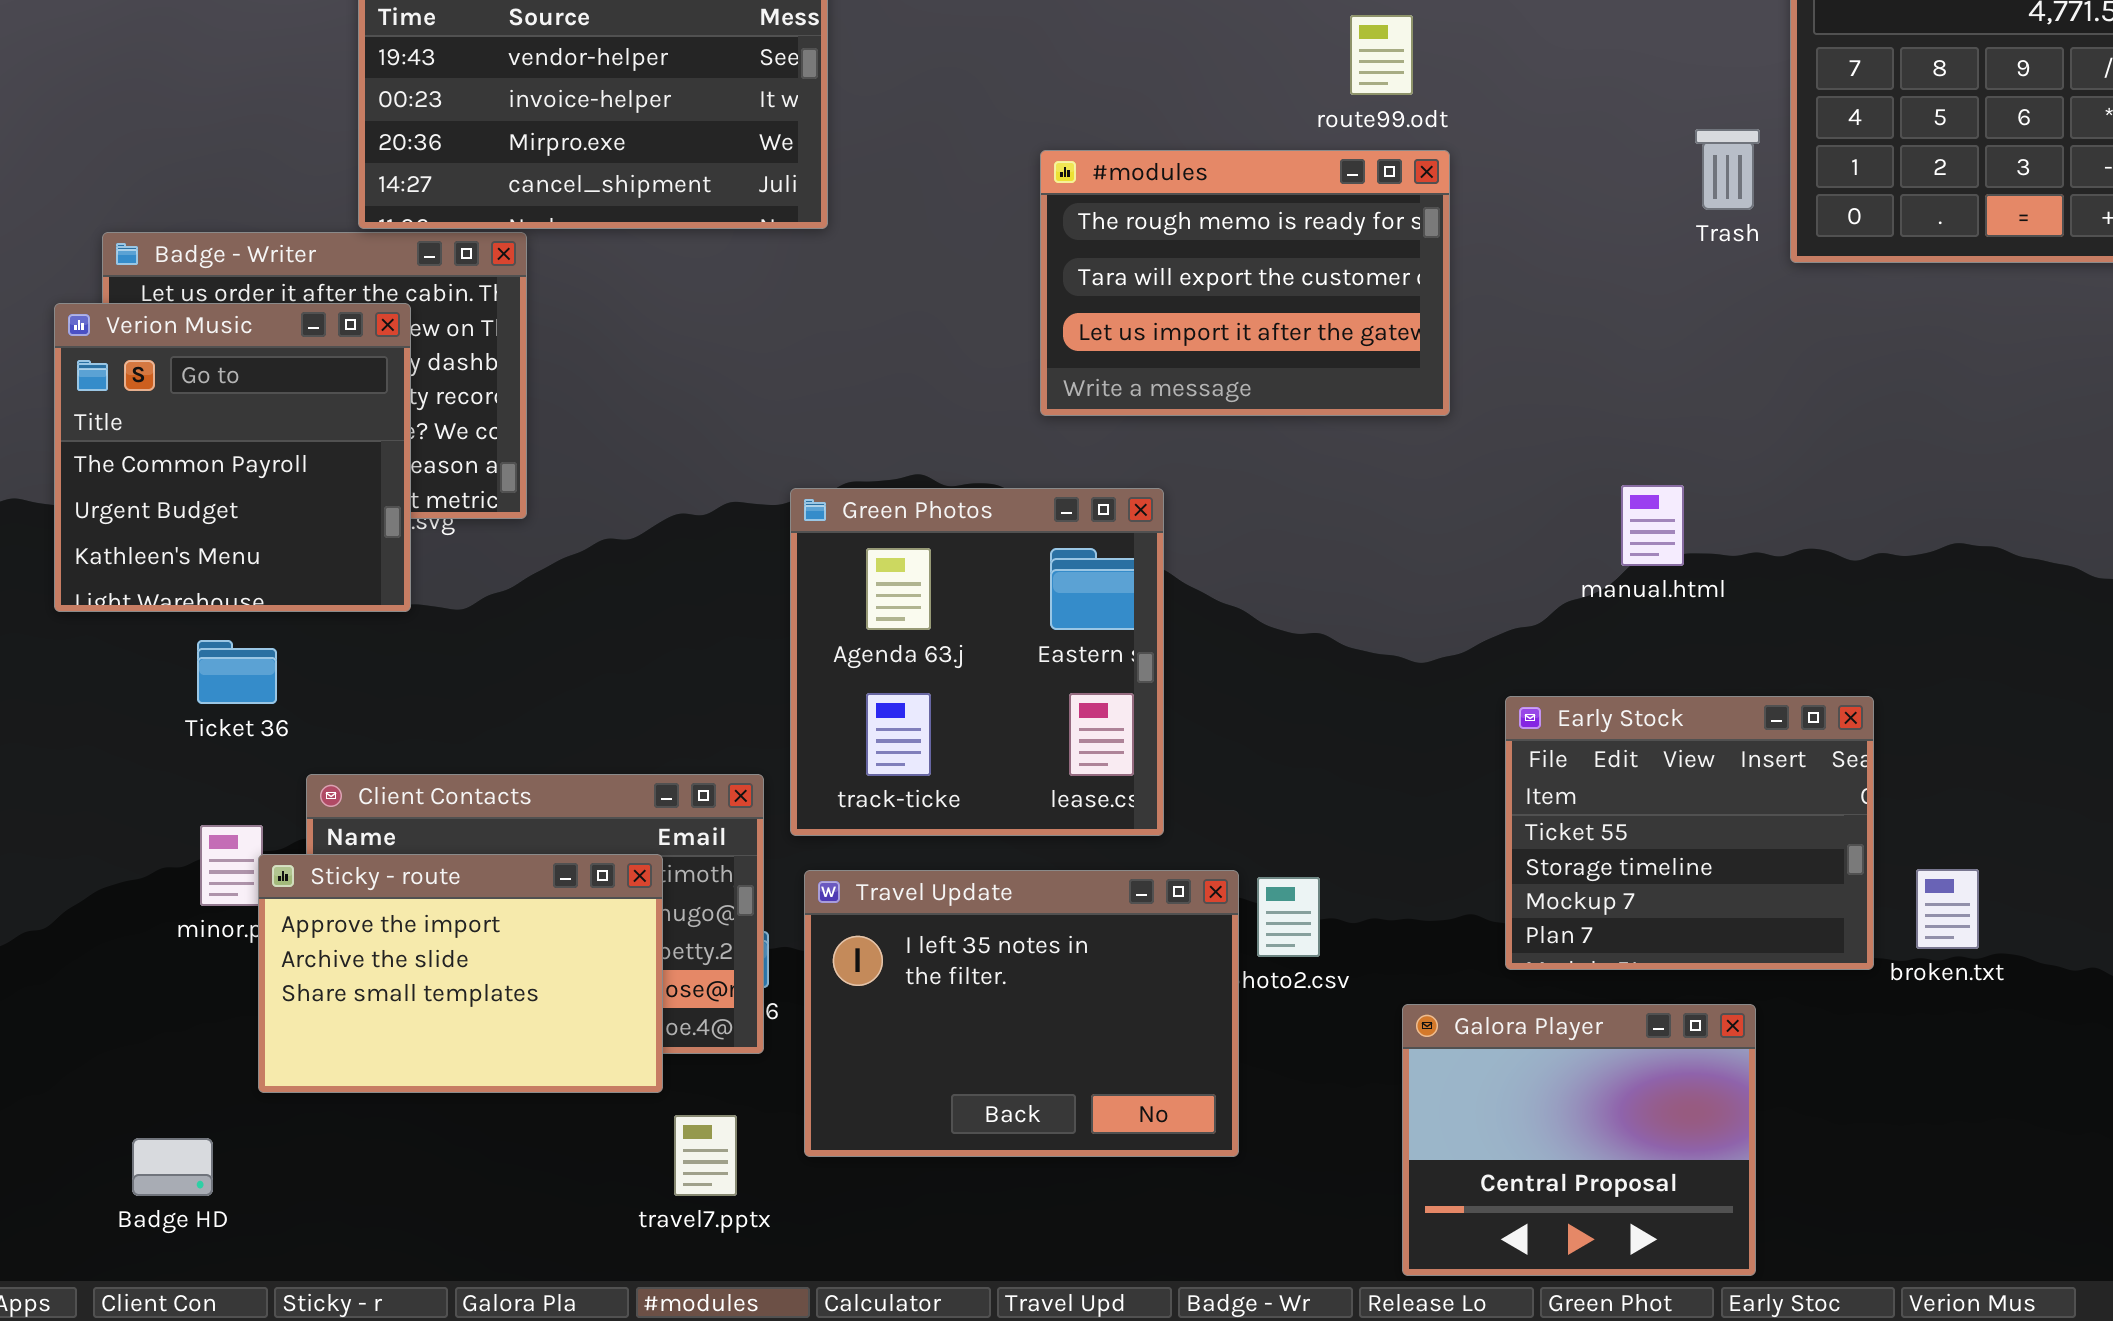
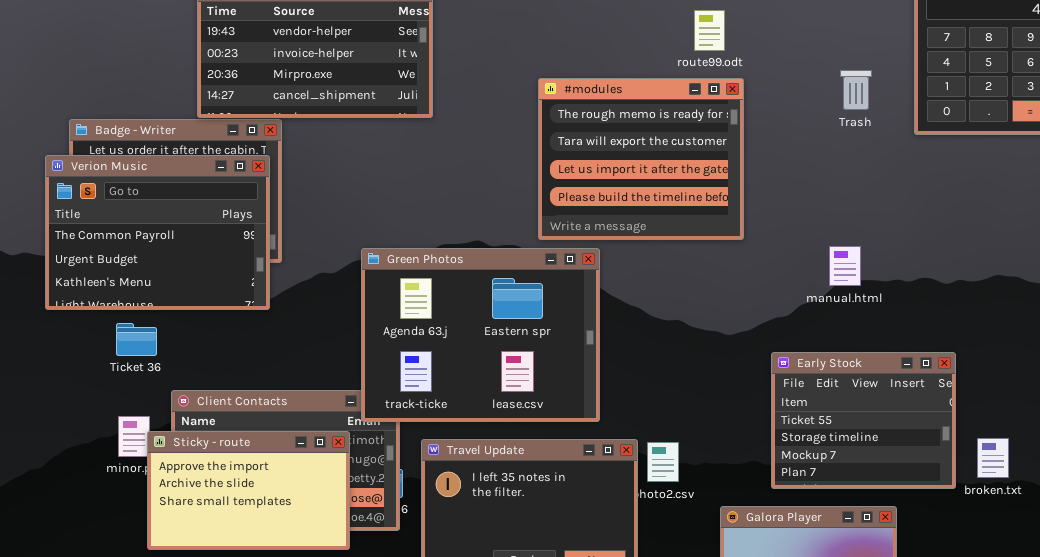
Trash: [1695,129,1760,210] -> [840,70,872,110], moved
#modules: [1040,150,1450,416] -> [538,78,744,240], resized
Verion Music: [54,303,411,612] -> [45,155,270,310], resized
Green Photos: [790,488,1164,836] -> [361,248,600,422], resized

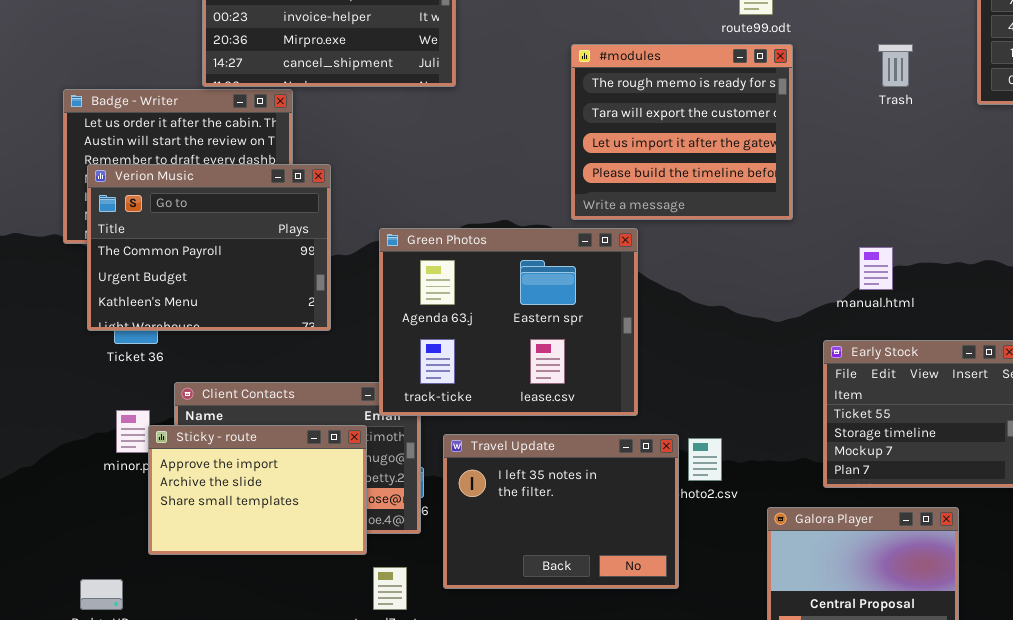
Trash: [840,70,872,110] -> [878,44,913,87], moved
Verion Music: [45,155,270,310] -> [87,164,331,331], moved
manual.html: [829,246,861,286] -> [859,247,893,290], moved

